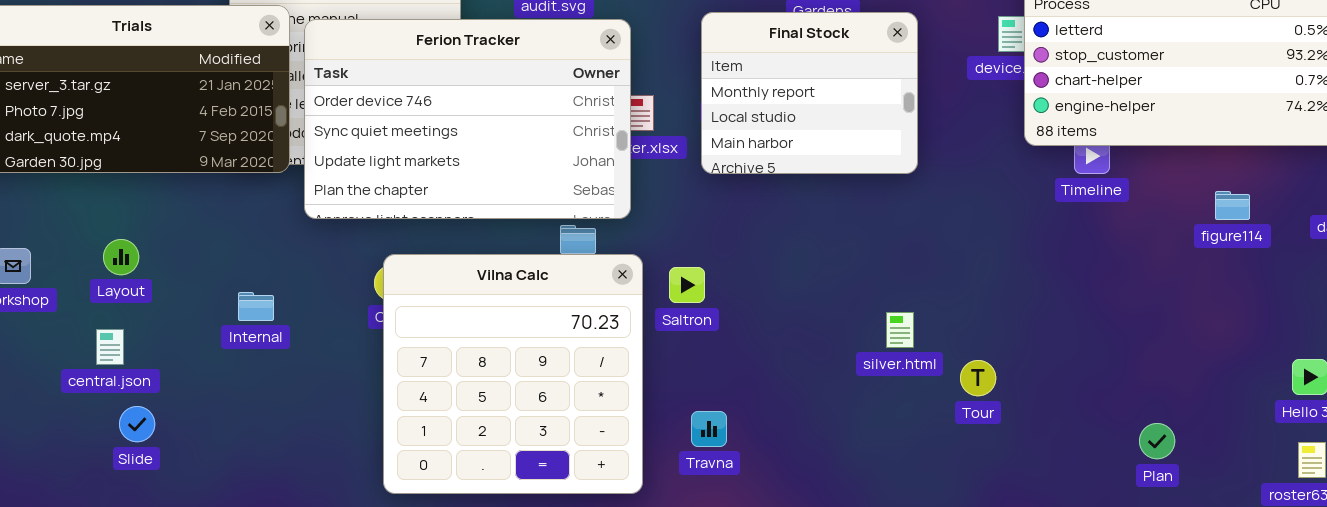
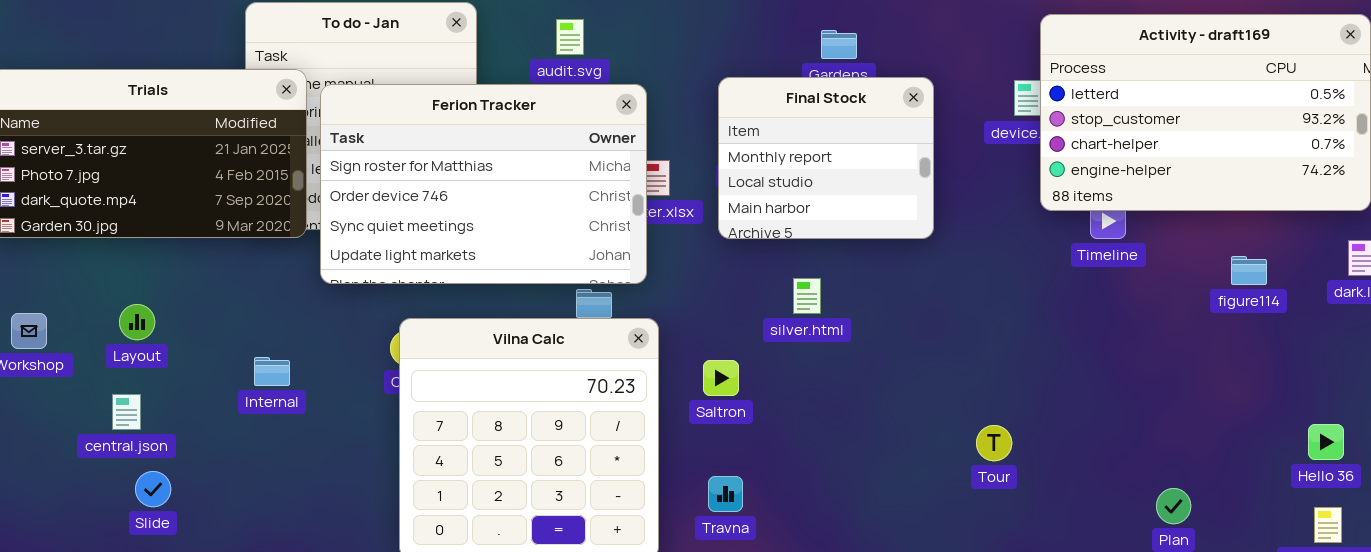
Ferion Tracker: [304,19,631,219] -> [320,84,647,284], scrolled up 1 row
Saltron: [669,267,705,303] -> [703,360,739,396], moved
silver.html: [886,312,914,348] -> [793,278,821,314], moved

